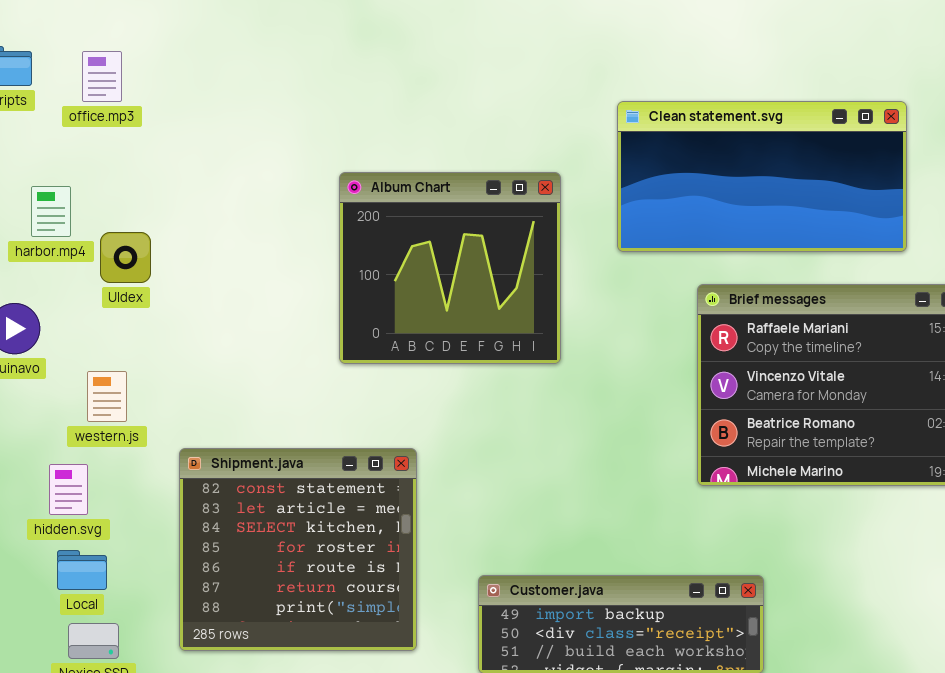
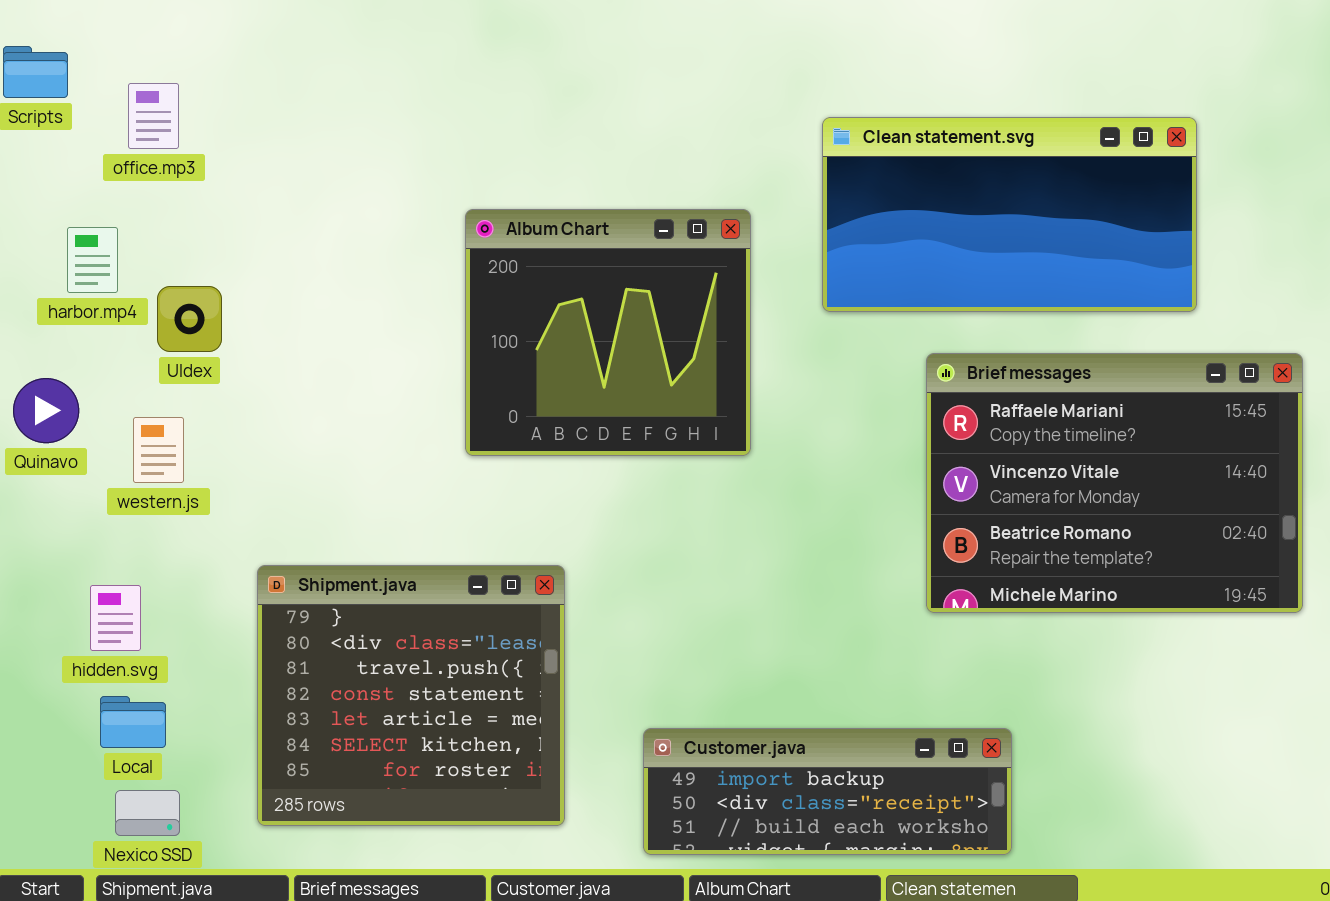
office.mp3: [82,51,122,102] -> [128,83,179,149], moved
western.js: [87,371,127,422] -> [133,417,184,483], moved
Shipment.java: [179,448,417,651] -> [257,565,565,826], scrolled up 3 rows

